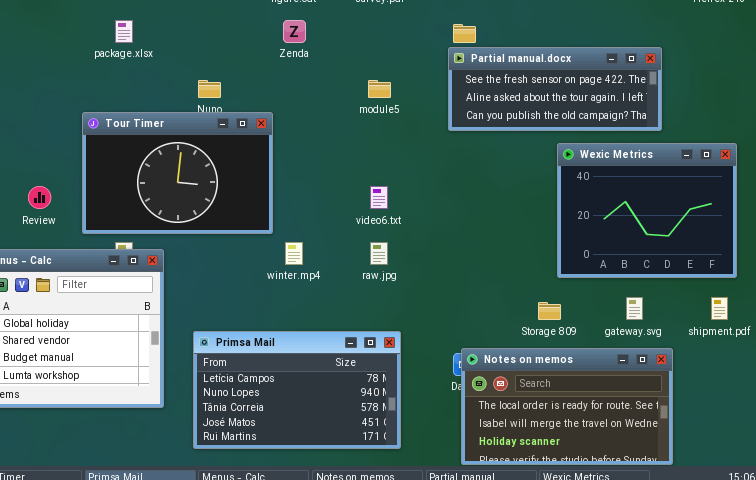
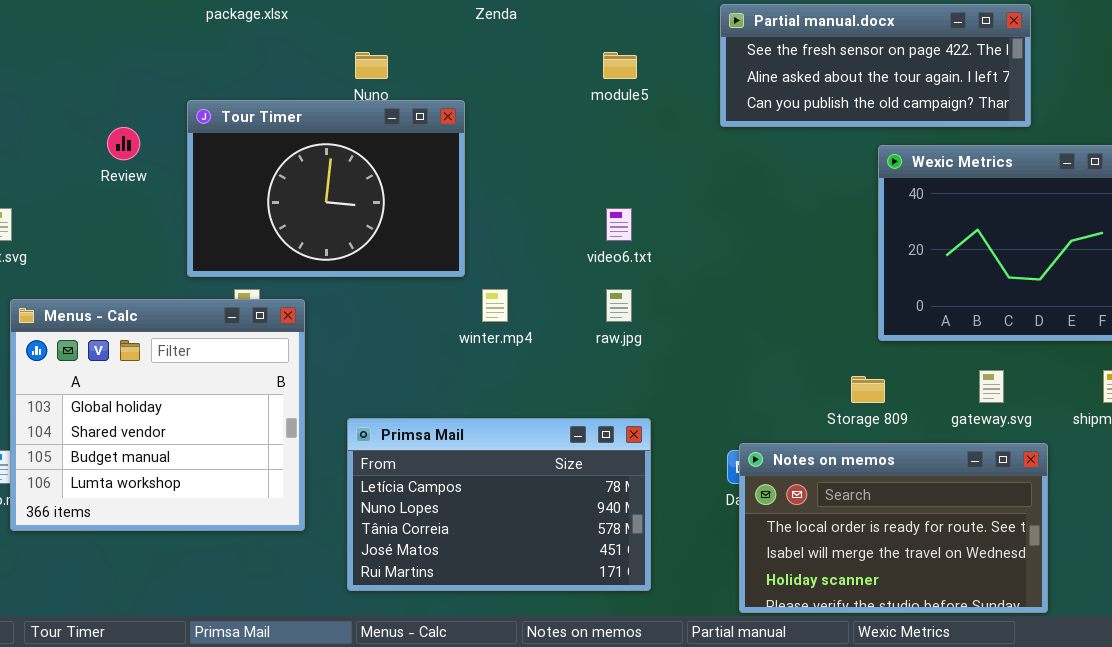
Review: [28,186,51,209] -> [107,127,140,160], moved

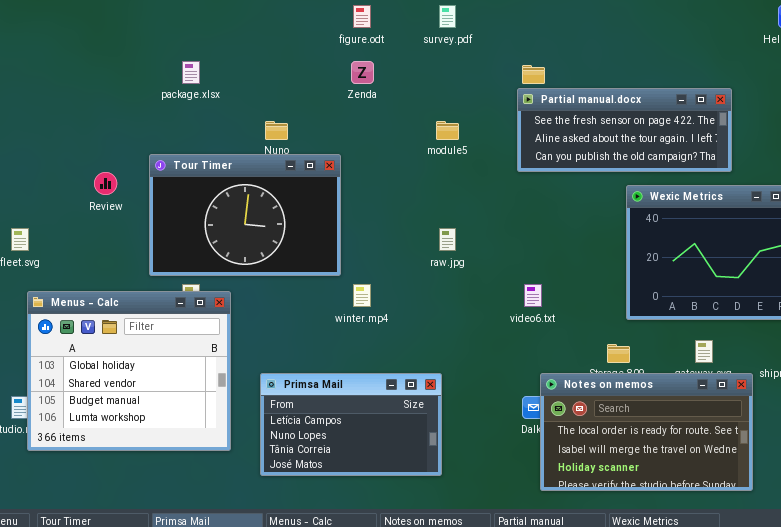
video6.txt: [606,208,632,241] -> [524,284,542,307], moved
raw.jpg: [606,289,632,322] -> [439,228,456,251], moved
Primsa Mail: [347,418,651,591] -> [260,373,442,476], resized
Notes on memos: [739,443,1048,613] -> [540,373,753,491], moved

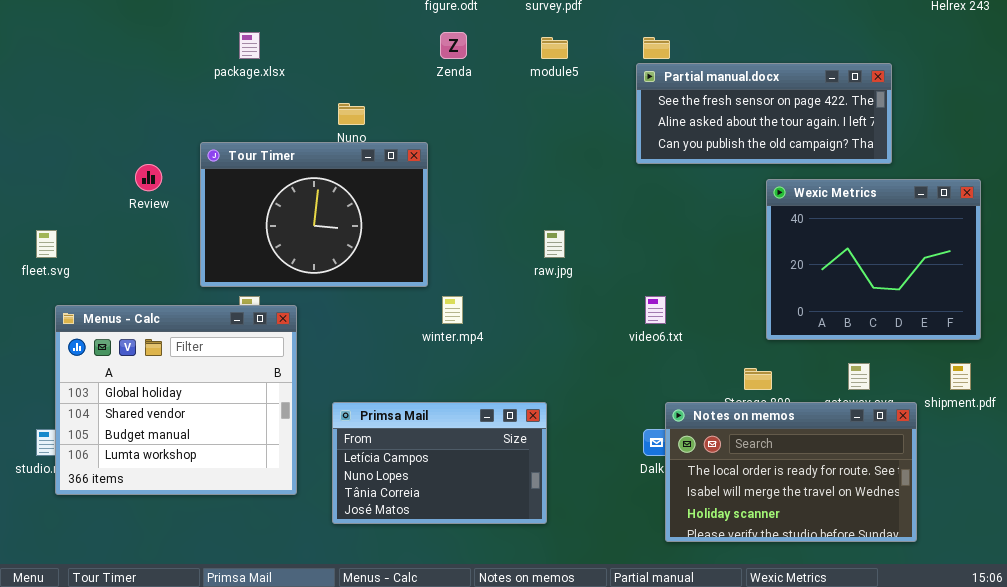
module5: [436,121,459,140] -> [541,37,568,59], moved

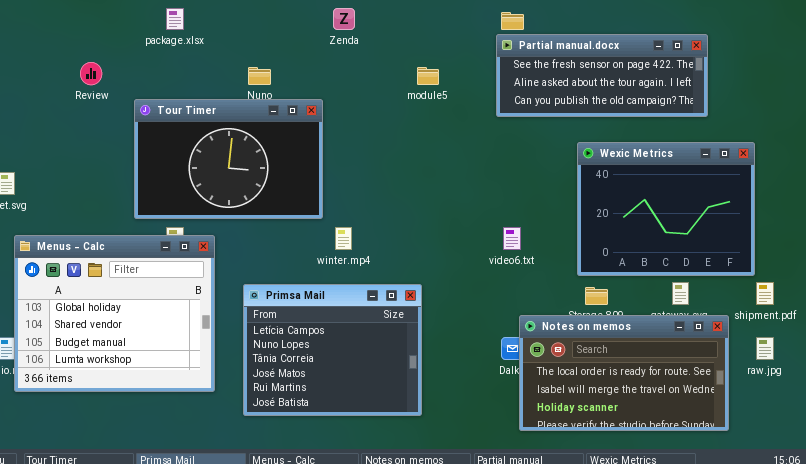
module5: [541,37,568,59] -> [417,67,439,85], moved
Review: [135,164,162,191] -> [80,62,102,85], moved
Wexic Metrics: [766,179,981,340] -> [577,142,755,276], moved
raw.jpg: [544,230,565,258] -> [756,337,774,360], moved
Primsa Mail: [332,402,547,524] -> [243,284,422,416], resized

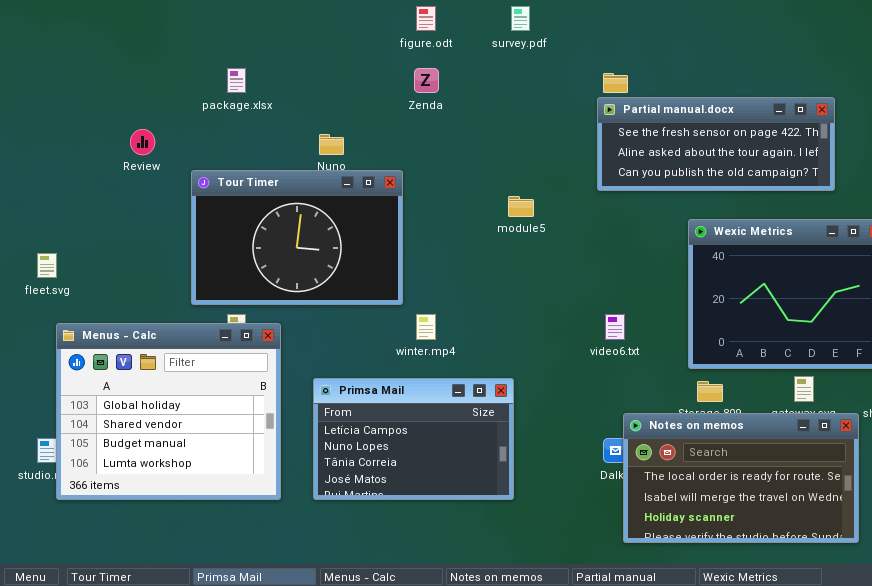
module5: [417,67,439,85] -> [508,196,534,217], moved
Primsa Mail: [243,284,422,416] -> [313,378,514,500], resized

